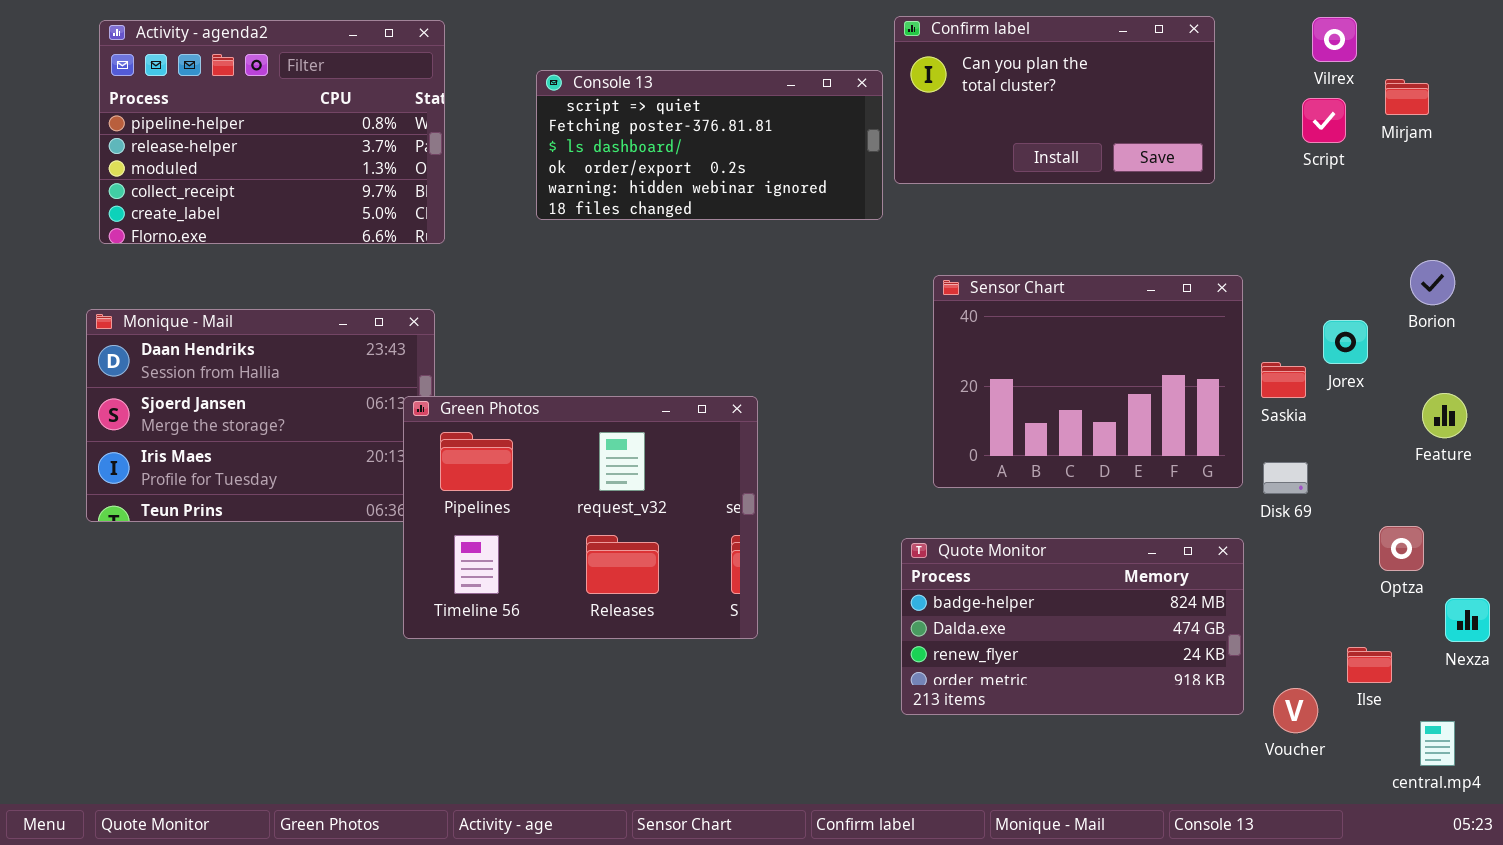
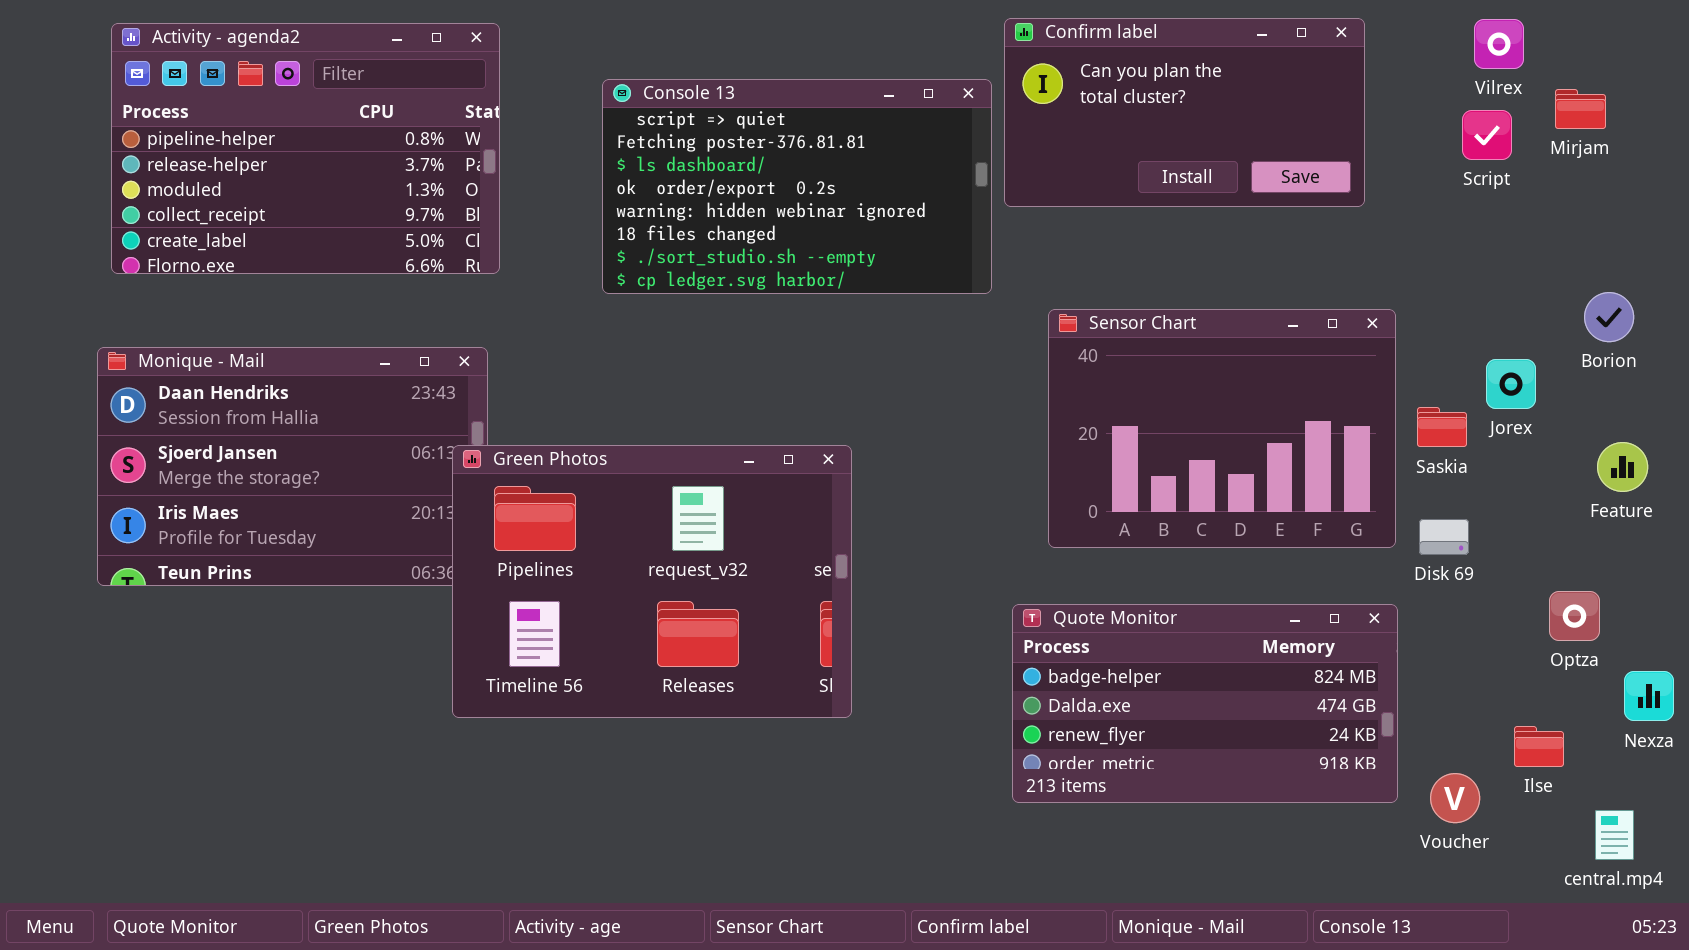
Console 13: [536,70,883,220] -> [602,79,992,294], resized

